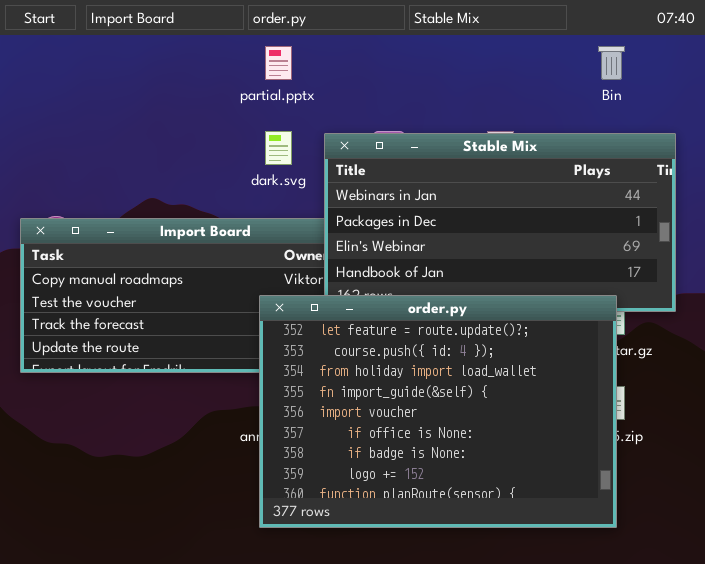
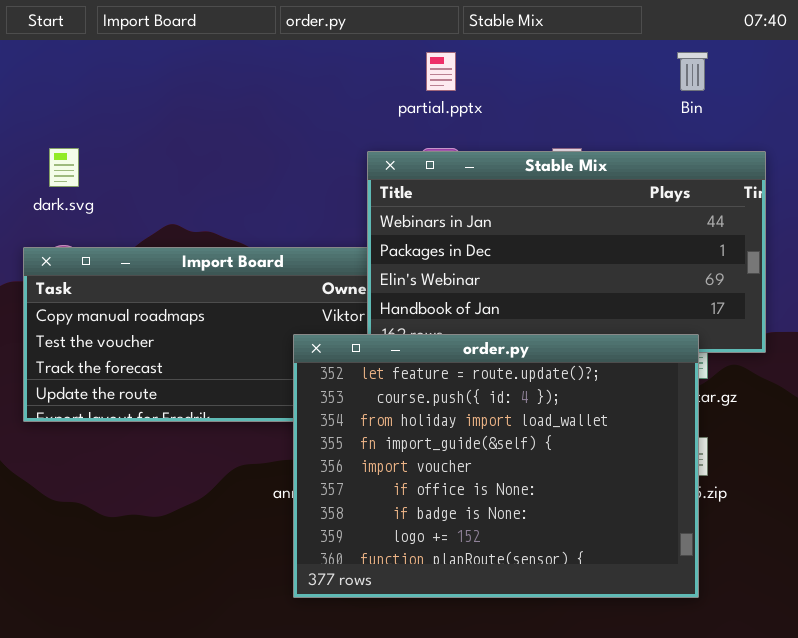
partial.pptx: [265,46,292,80] -> [426,52,456,91], moved
dark.svg: [265,131,292,165] -> [49,148,79,187], moved

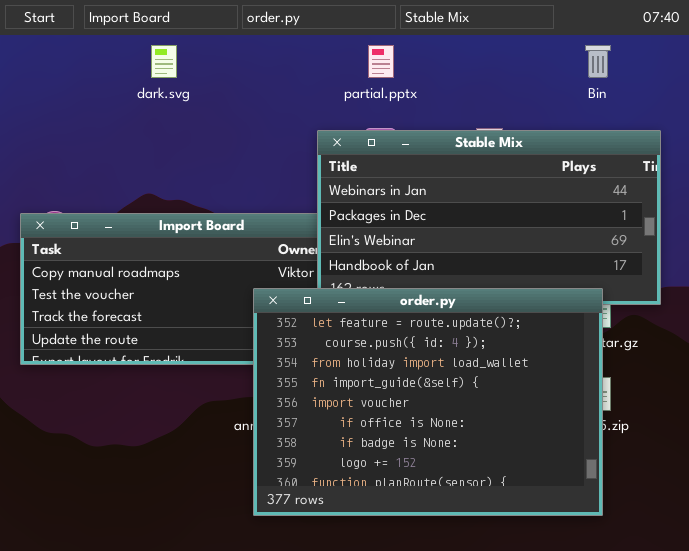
dark.svg: [49,148,79,187] -> [151,45,177,78], moved

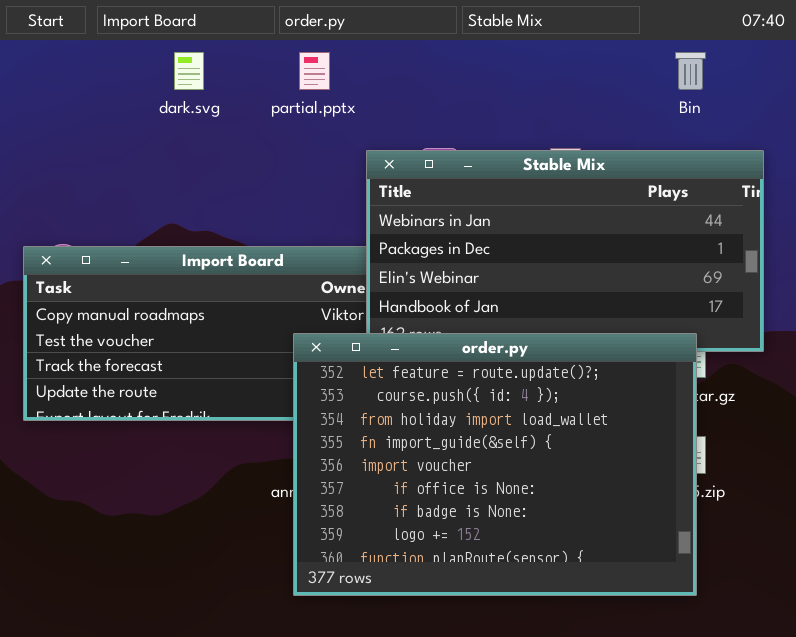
partial.pptx: [368,45,394,78] -> [299,52,330,90], moved

